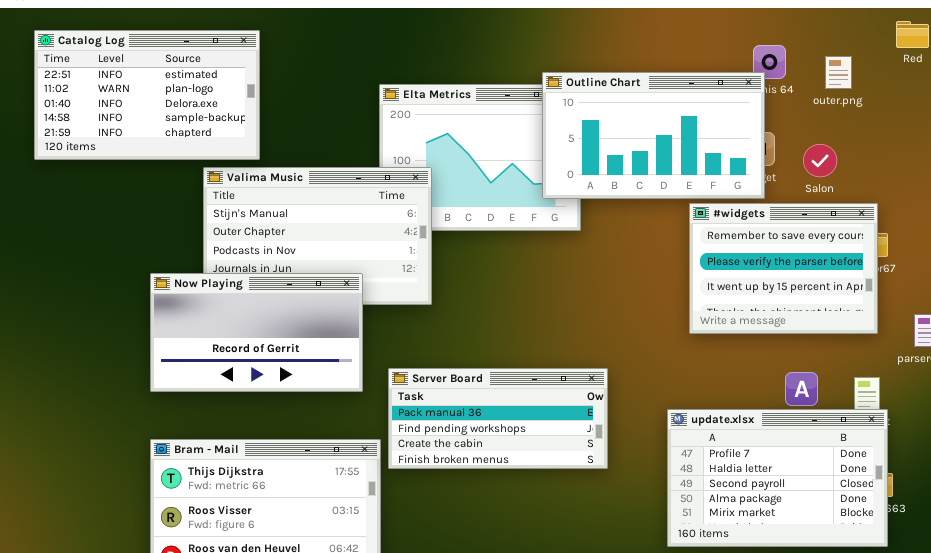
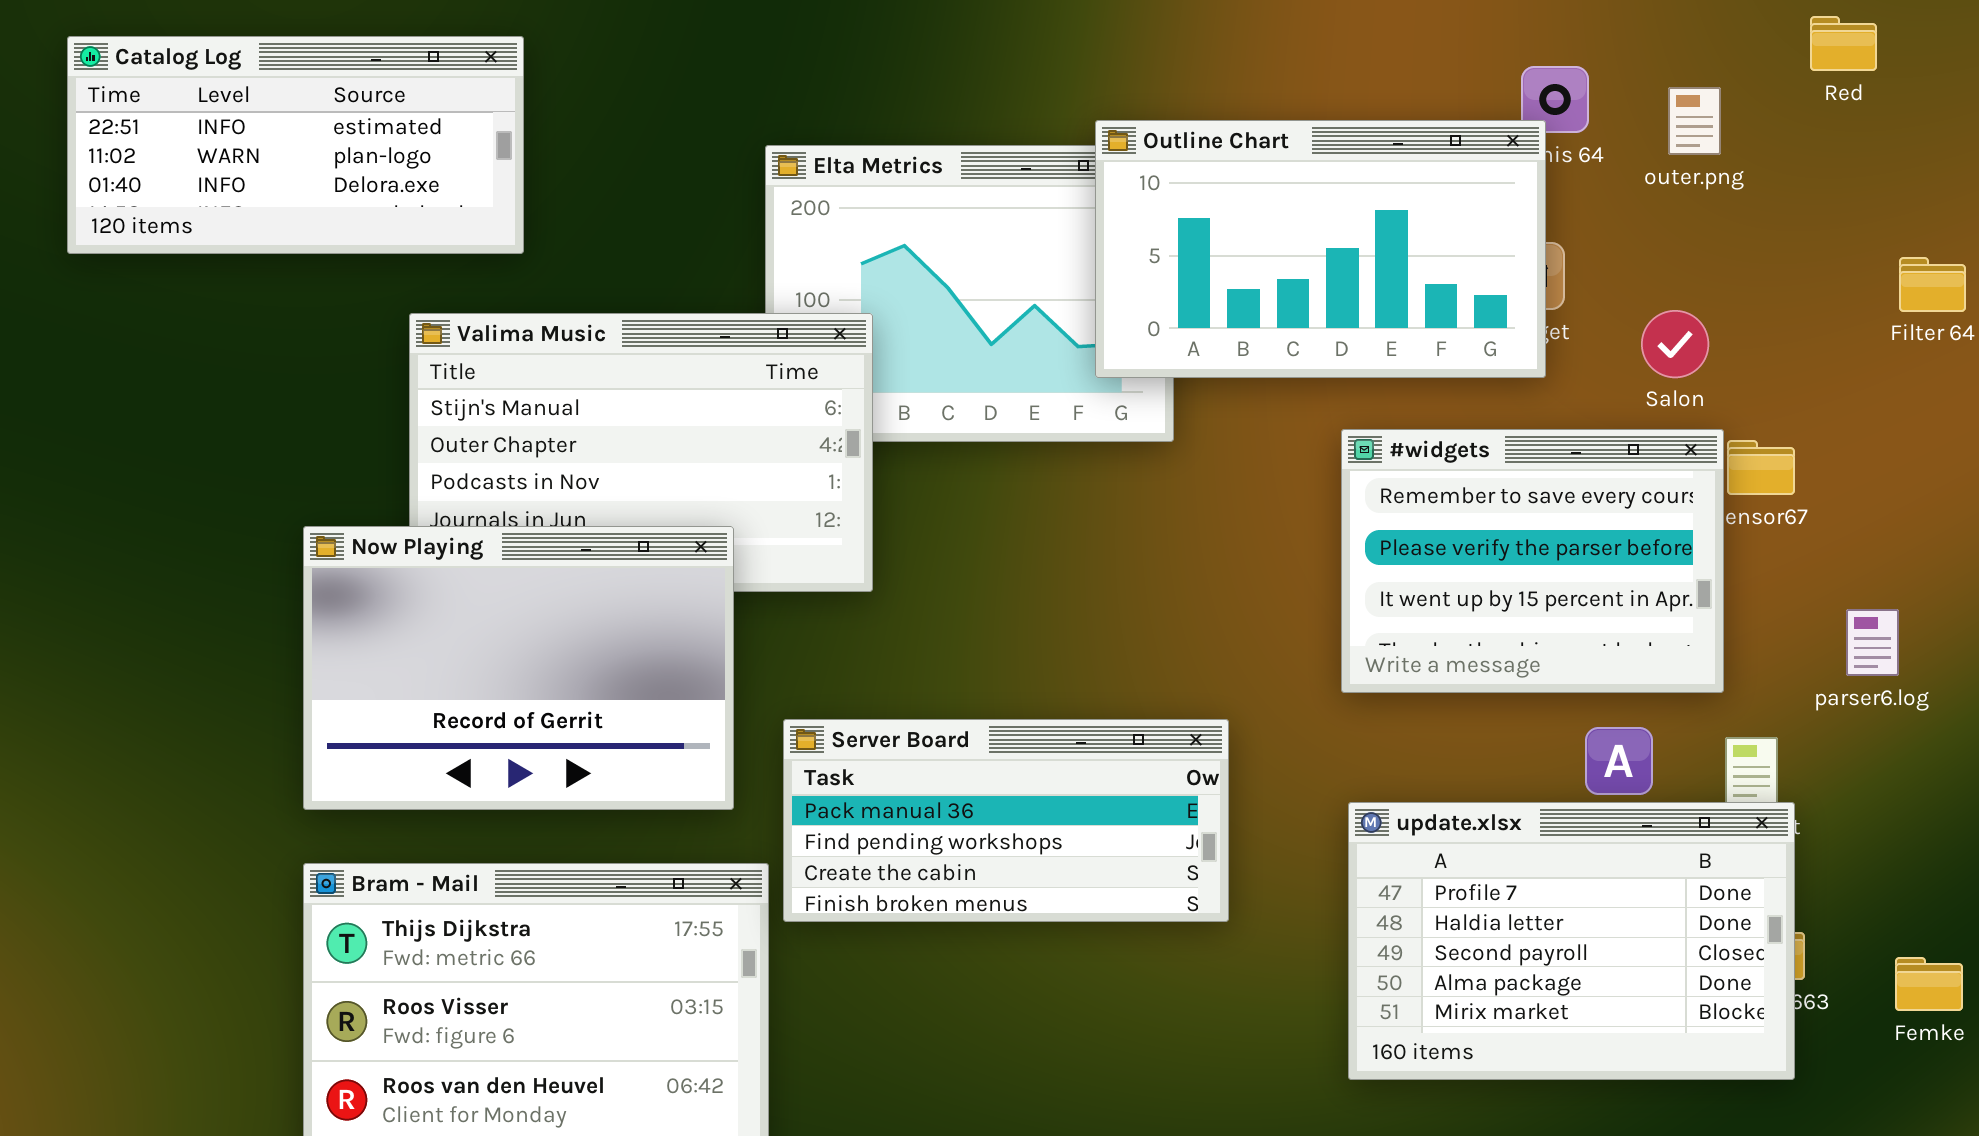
Catalog Log: [34,30,260,160] -> [67,36,524,254], resized
Salon: [803,144,837,177] -> [1641,310,1709,378], moved
#widgets: [689,203,878,334] -> [1341,429,1724,693], moved
Now Playing: [150,273,363,392] -> [303,526,734,810], resized

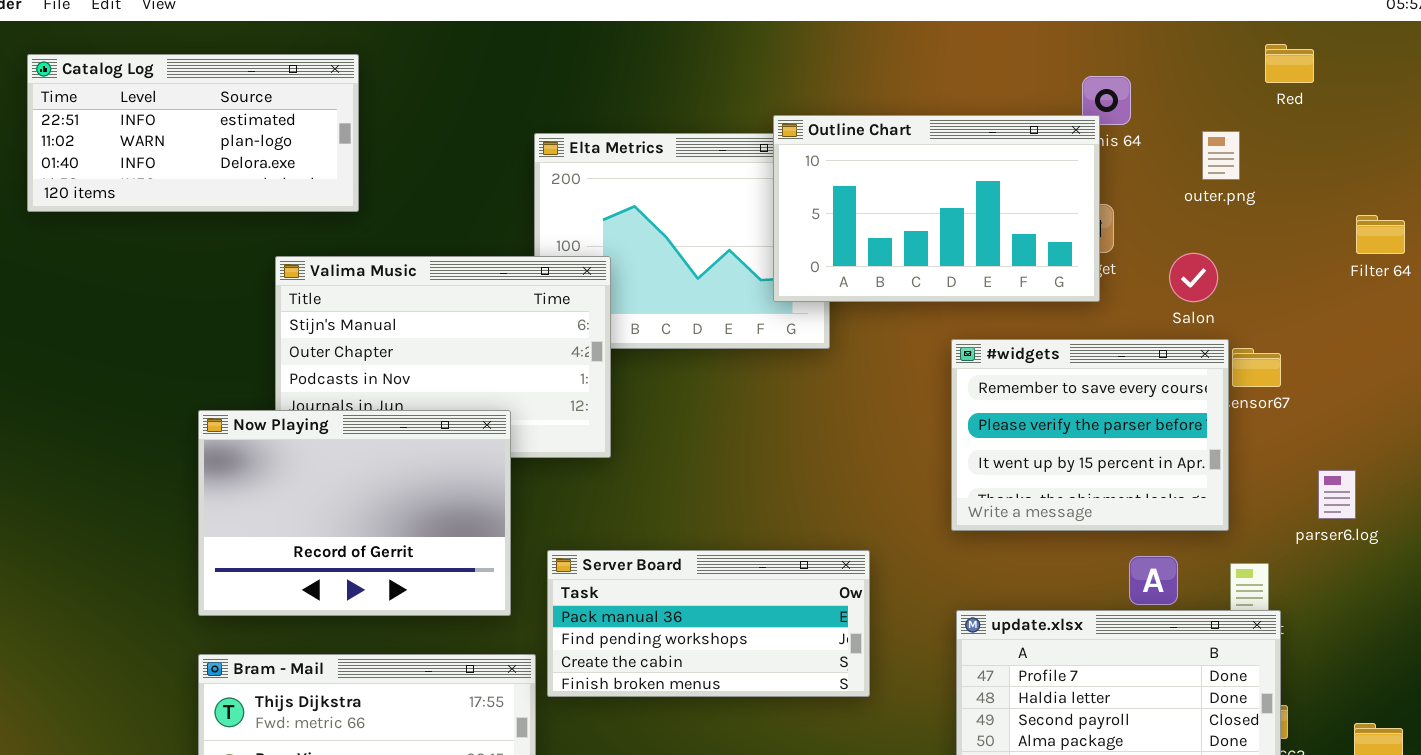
Red: [1810,16,1877,71] -> [1265,44,1314,83], moved
outer.png: [1668,87,1721,155] -> [1202,131,1240,180], moved

